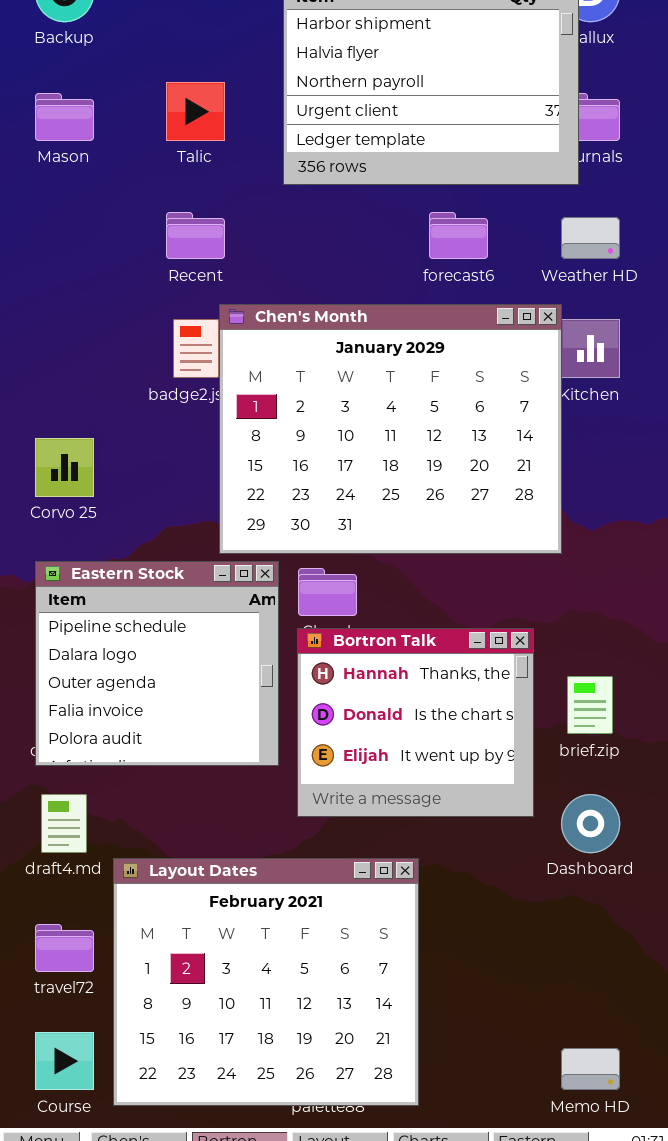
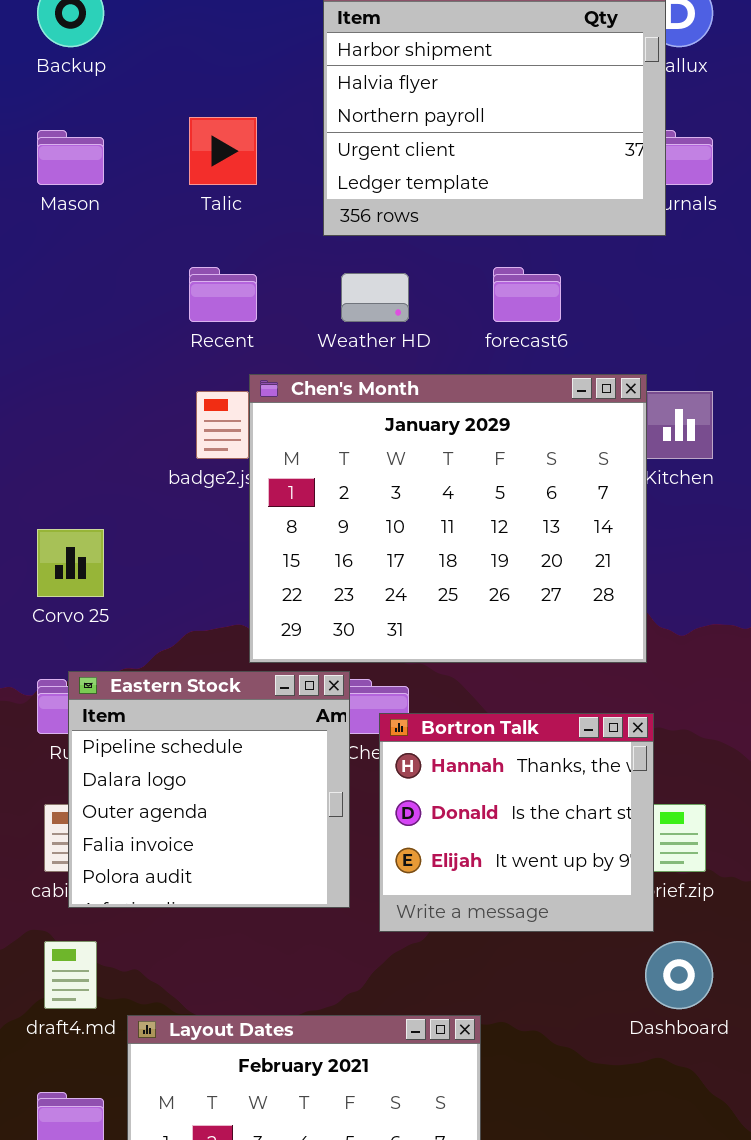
Weather HD: [561,217,620,259] -> [341,273,409,322], moved
Eastern Stock: [35,561,279,766] -> [68,671,350,908], moved
Bortron Talk: [297,628,534,817] -> [379,713,654,932], moved

